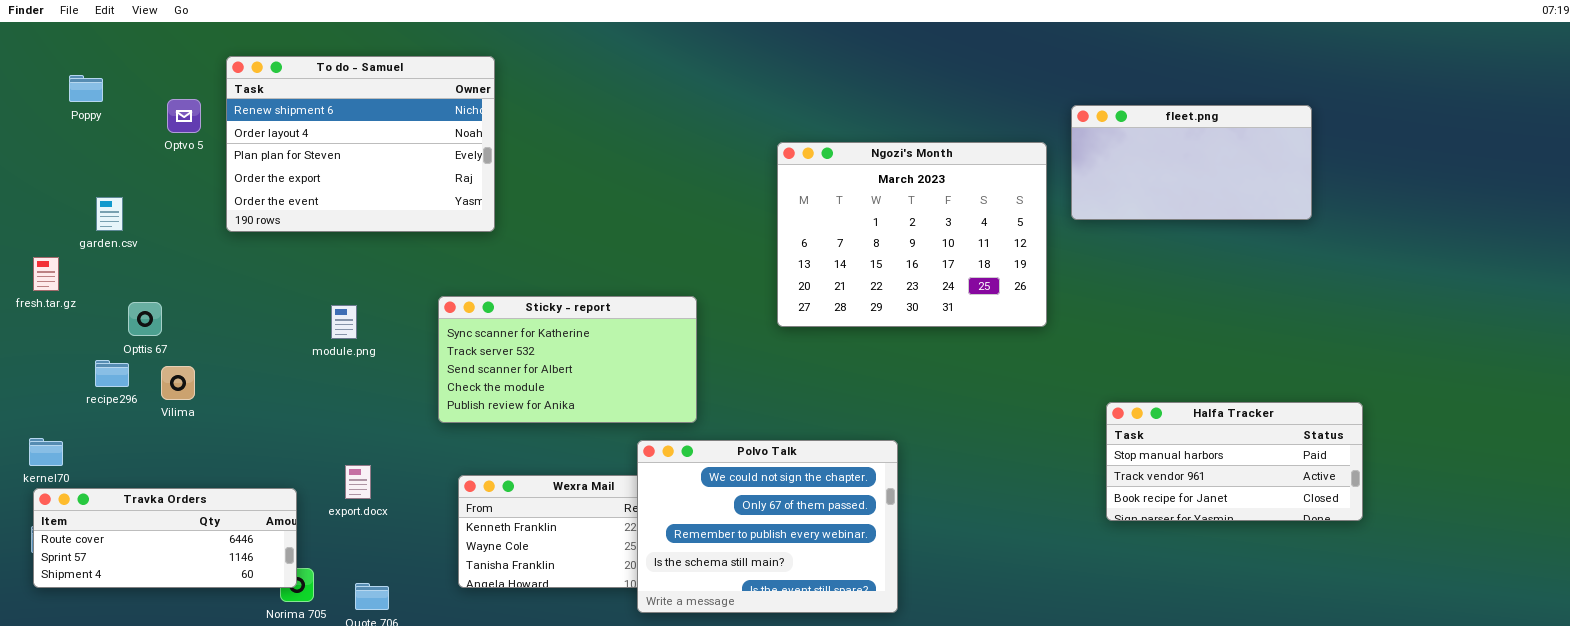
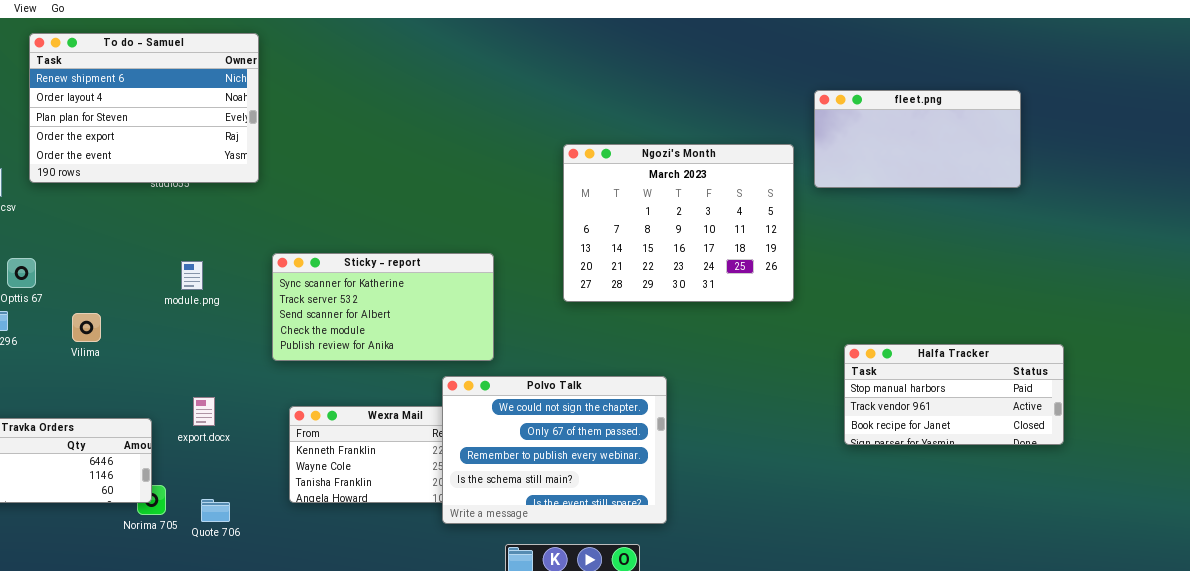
To do - Samuel: [226,56,495,232] -> [29,33,259,183], moved
Ngozi's Month: [777,142,1047,327] -> [563,144,794,302], moved
Vilima: [161,366,195,400] -> [72,313,101,342], moved

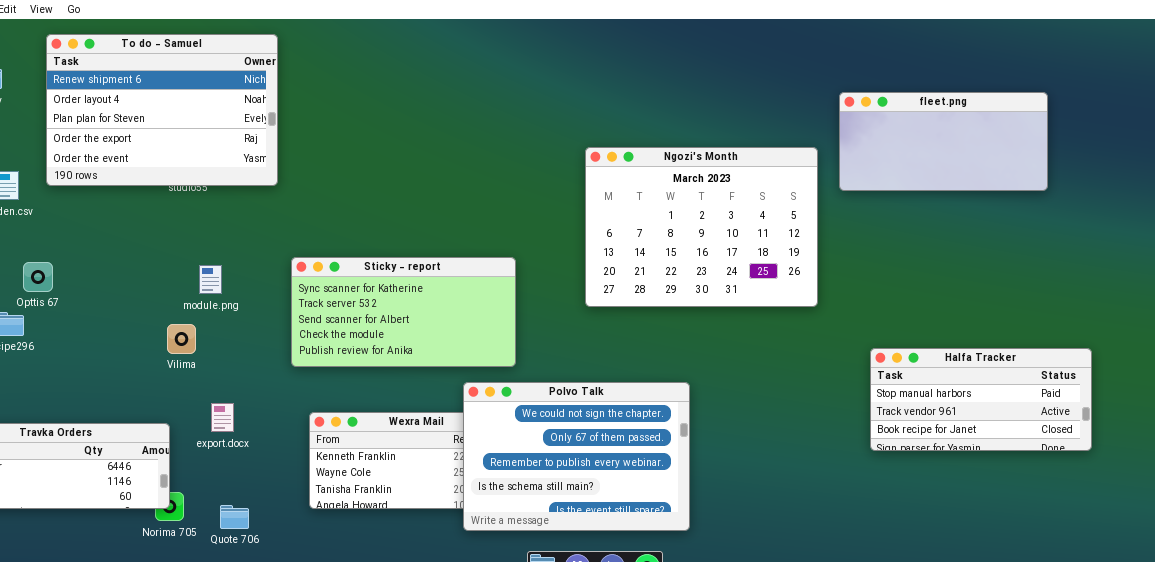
Vilima: [72,313,101,342] -> [167,324,196,354], moved

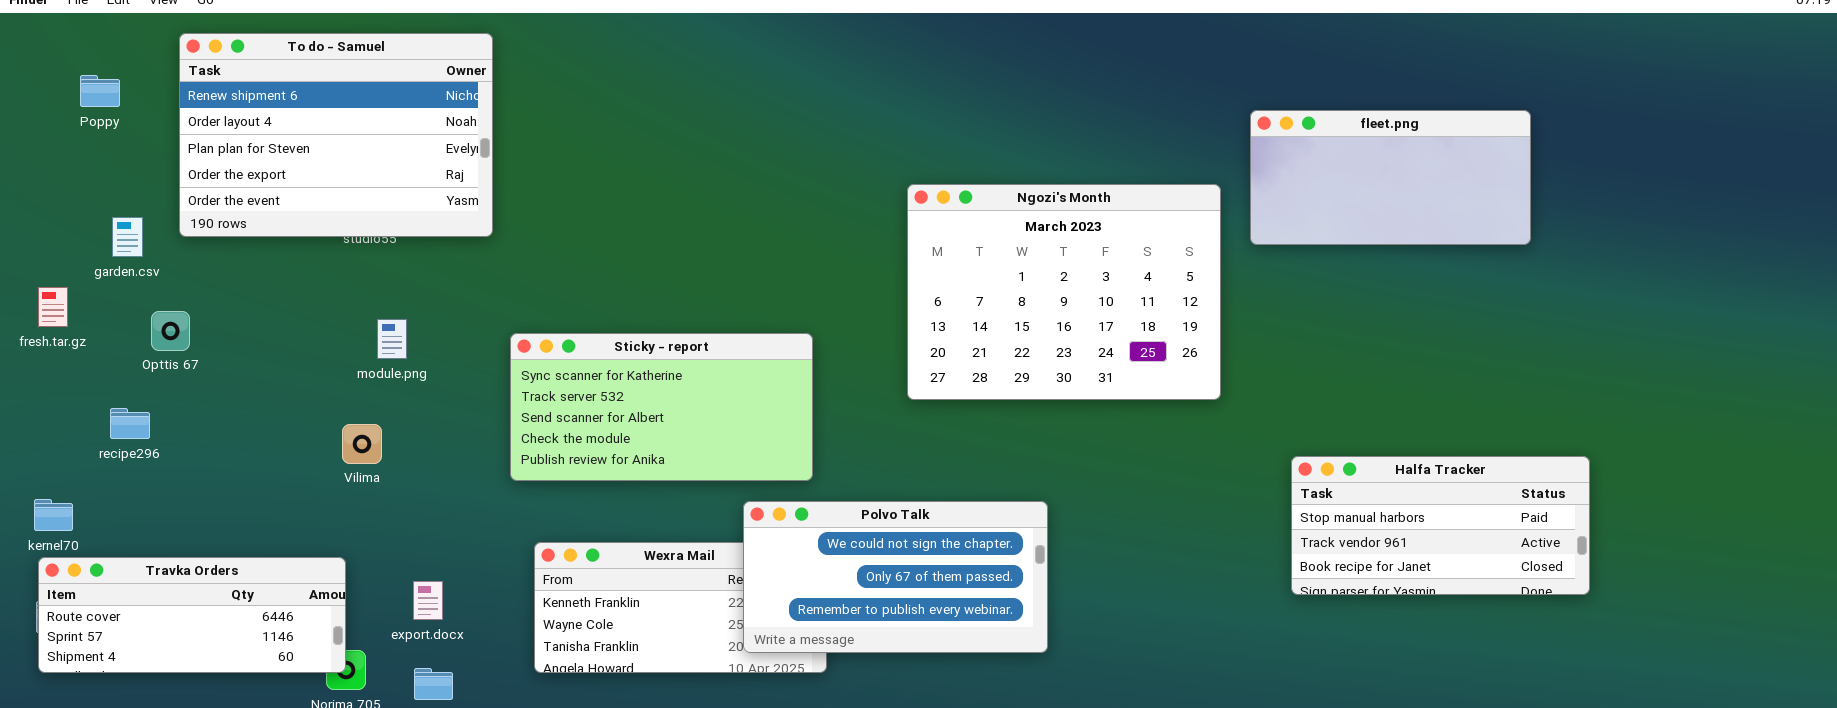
Opttis 67: [23,262,53,292] -> [151,311,190,351], moved
module.png: [199,265,222,294] -> [377,319,407,359], moved
Polvo Talk: [463,382,690,531] -> [743,501,1048,653], resized
export.docx: [211,403,234,432] -> [413,581,443,620], moved

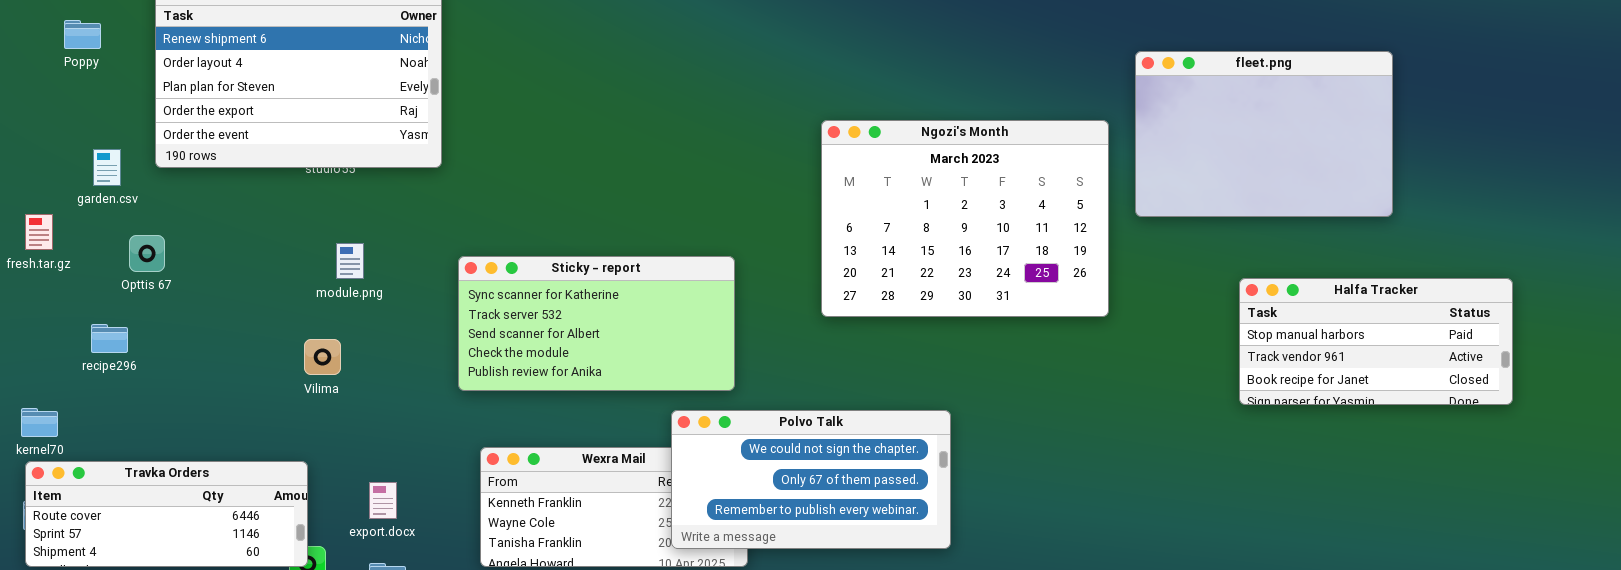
fleet.png: [1250,110,1531,245] -> [1135,51,1393,217], resized
Halfa Tracker: [1291,456,1590,595] -> [1239,278,1513,405], moved

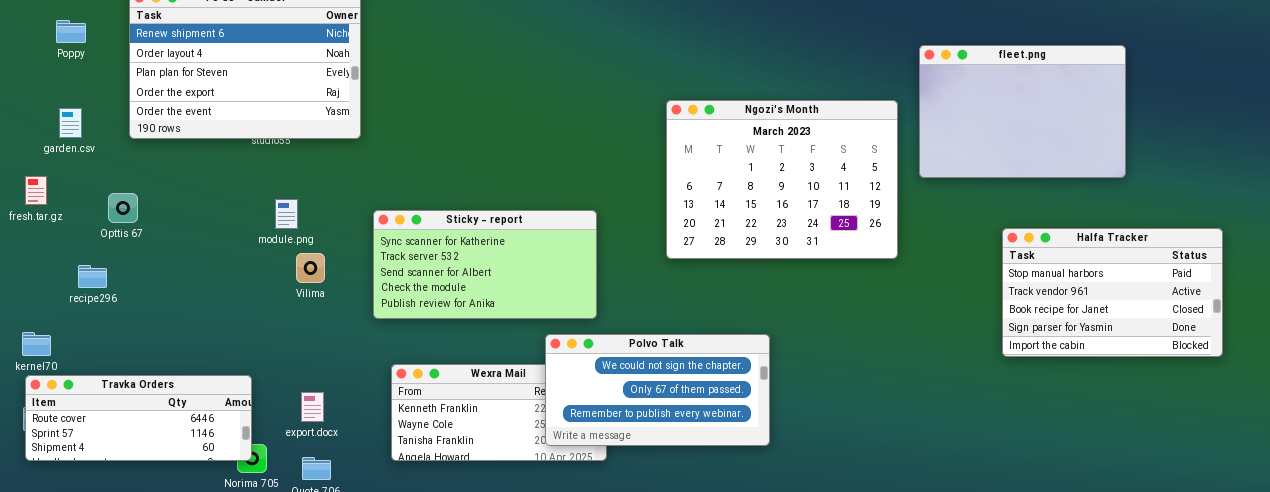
garden.csv: [93,149,121,186] -> [59,108,82,138], moved
Halfa Tracker: [1239,278,1513,405] -> [1002,228,1223,357], resized
Vilima: [304,339,341,375] -> [296,253,325,283], moved

